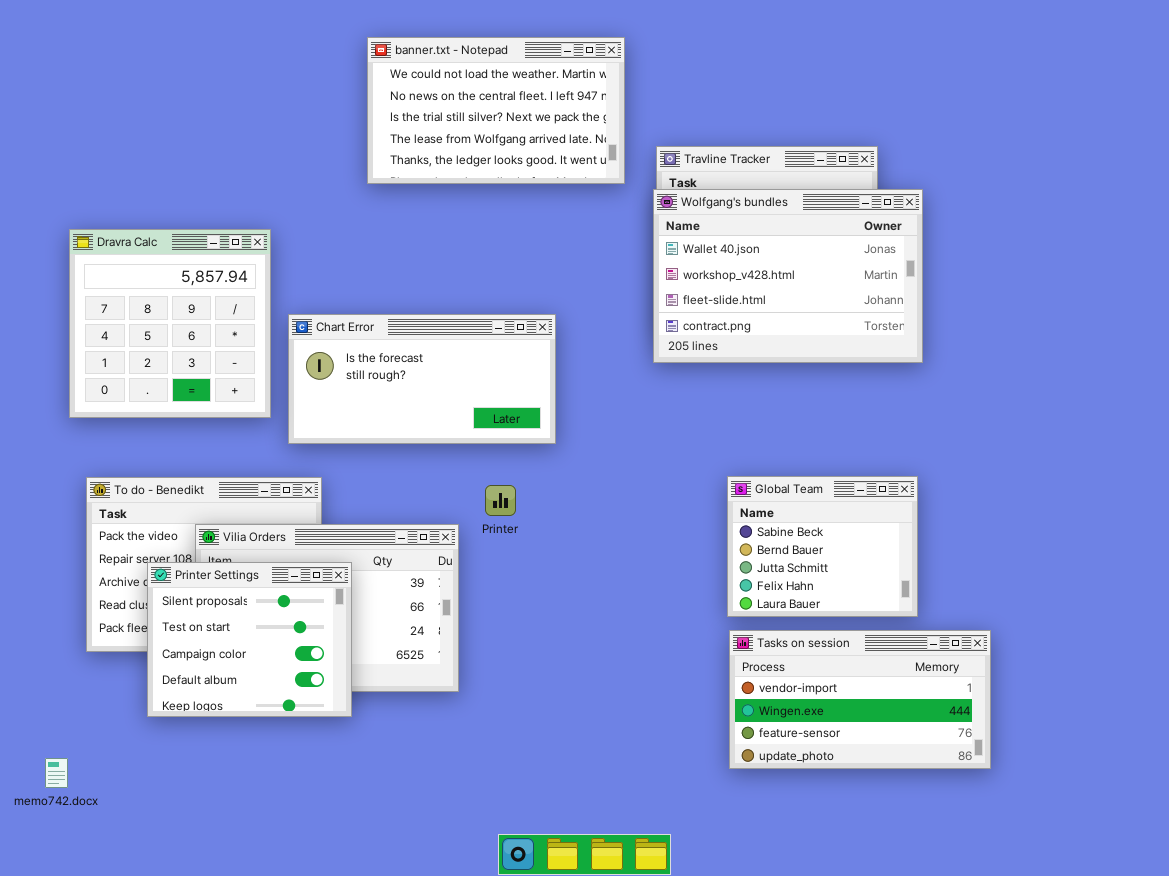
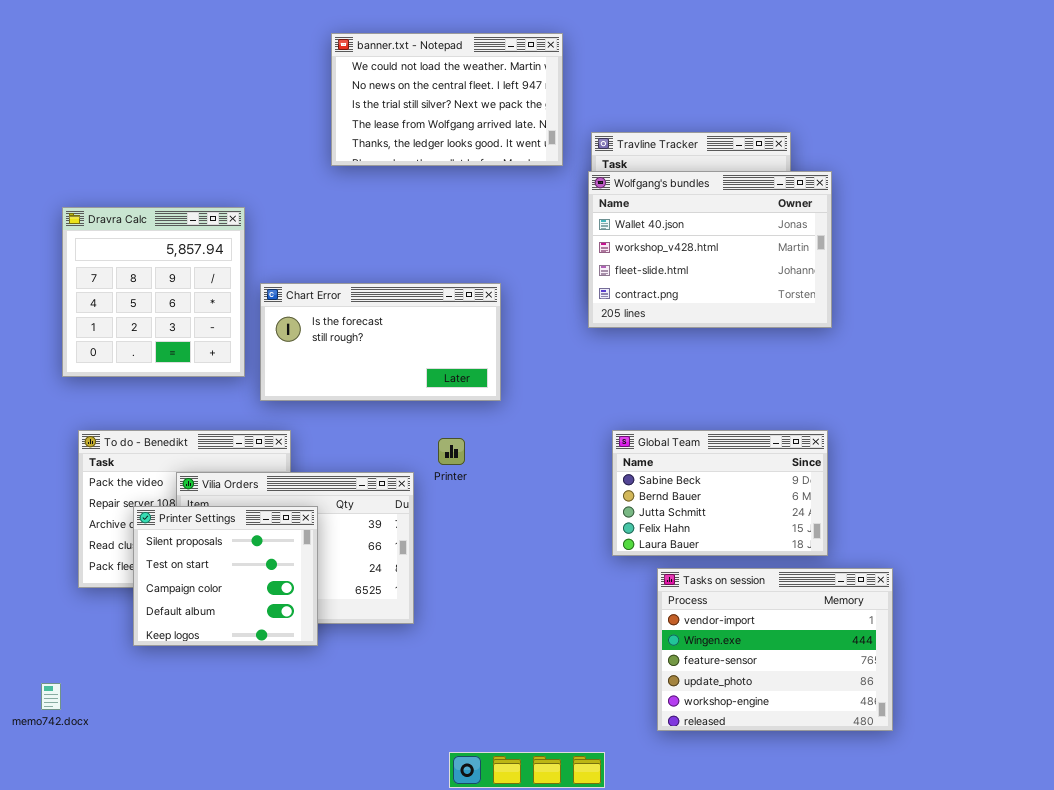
Global Team: [727,476,918,617] -> [612,430,828,556], resized
Tasks on session: [729,630,991,769] -> [657,568,893,731], resized

